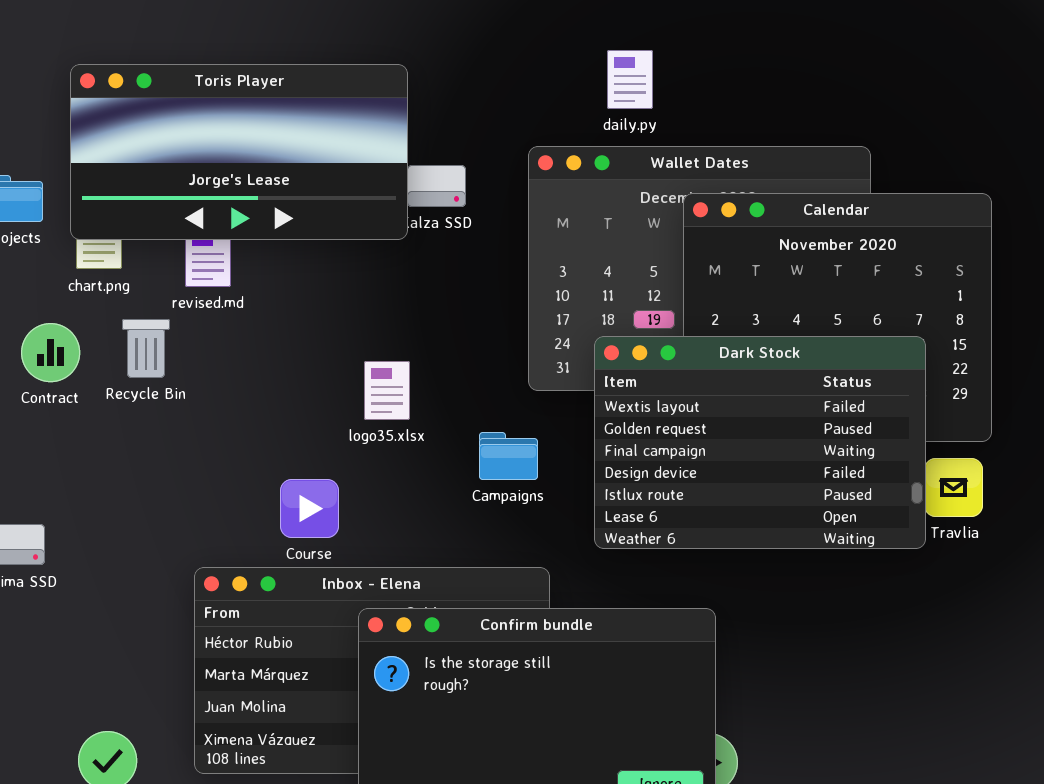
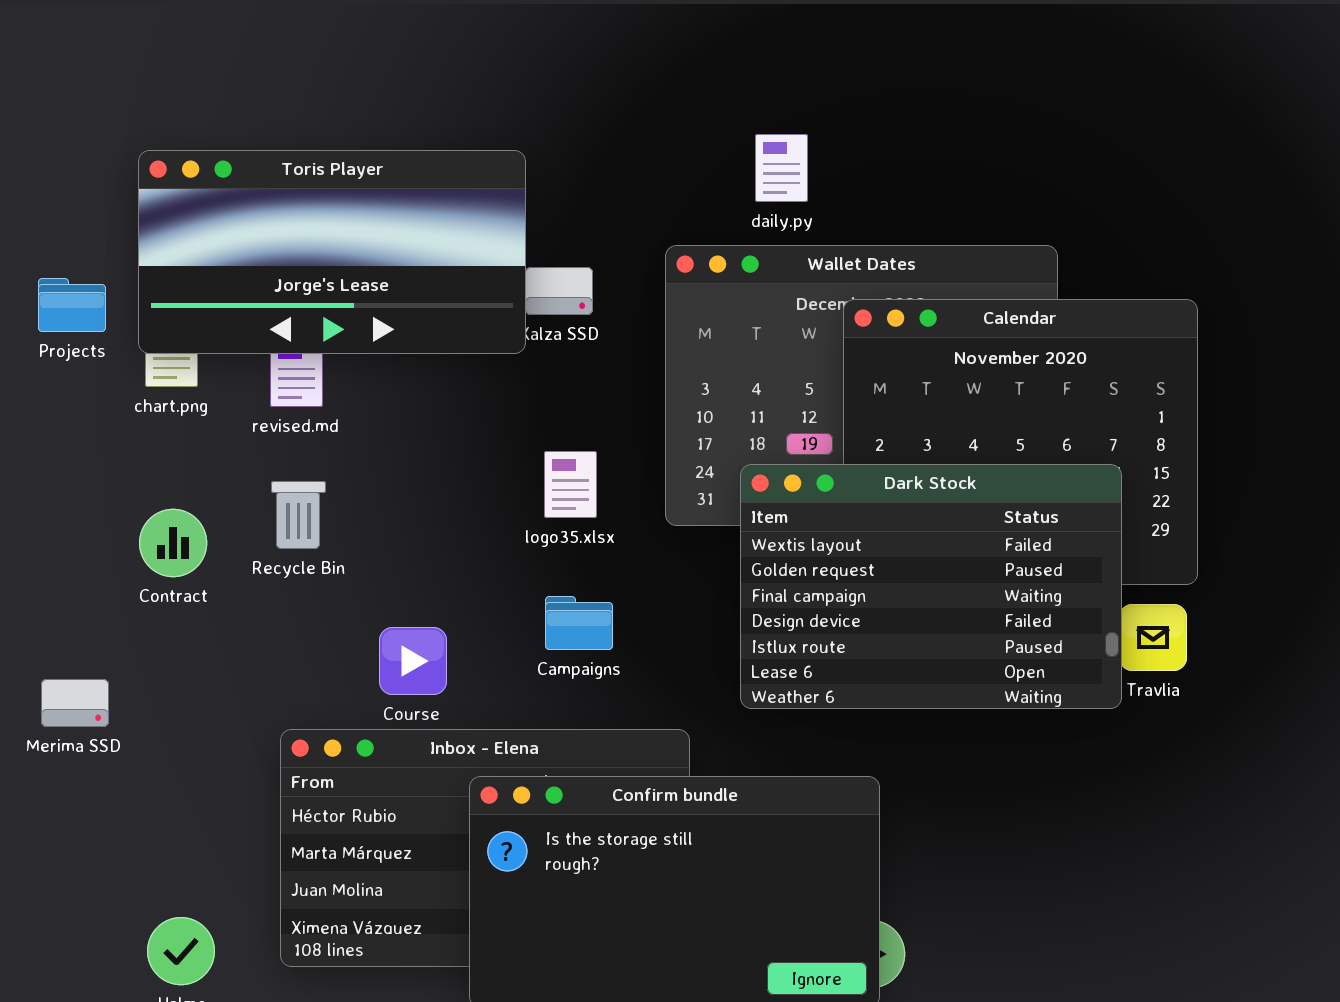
Recycle Bin: [122,319,170,378] -> [271,481,326,549], moved
Contract: [21,323,80,382] -> [139,509,207,577], moved
logo35.xlsx: [364,361,410,420] -> [544,451,597,518], moved
Campaigns: [479,432,538,480] -> [545,596,613,650], moved

